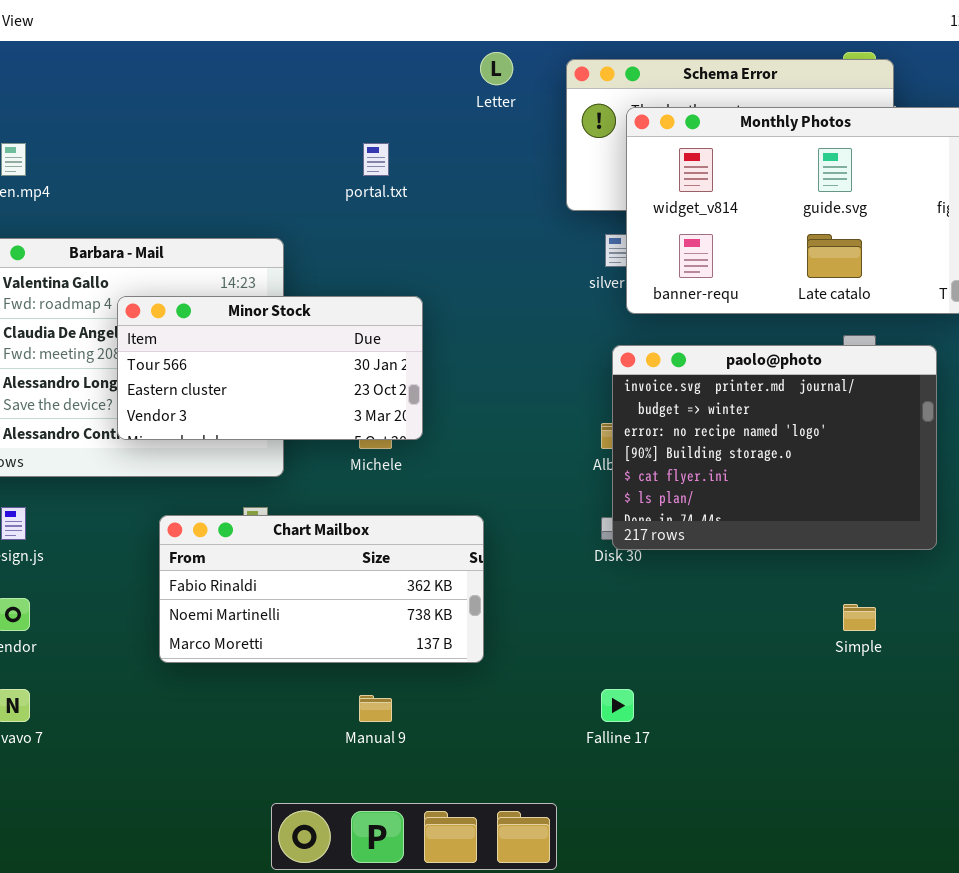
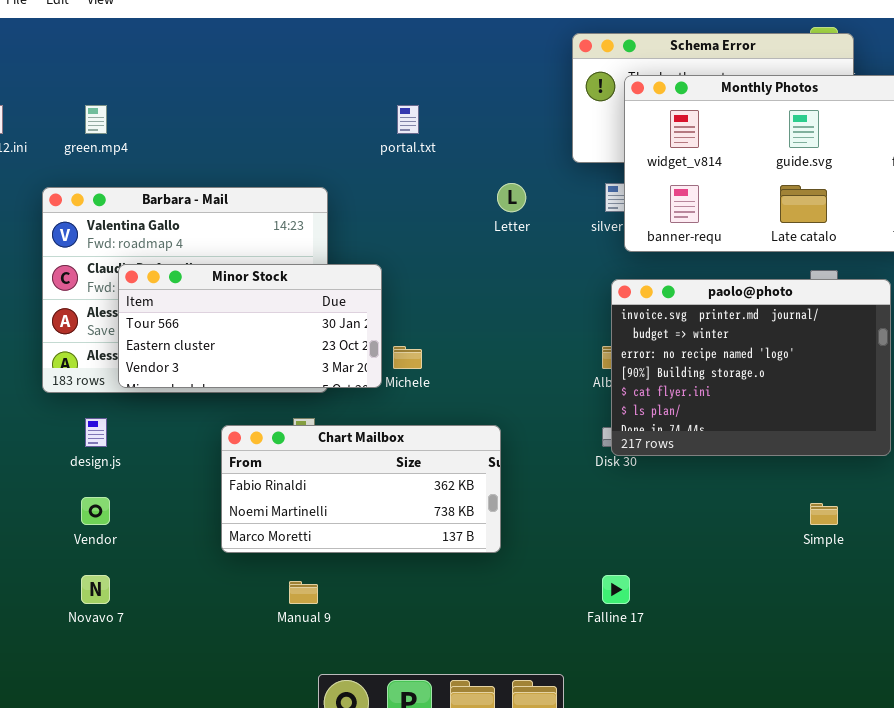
Letter: [480,52,513,85] -> [497,183,526,212], moved
Minor Stock: [117,296,423,440] -> [118,264,382,388], moved
Manual 9: [359,695,392,722] -> [289,581,318,604], moved

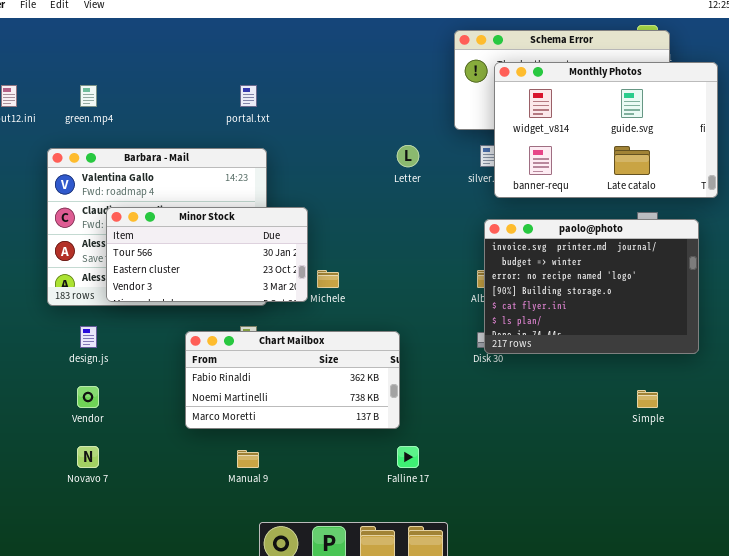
portal.txt: [397,105,419,134] -> [240,85,257,107], moved
Falline 17: [602,575,630,604] -> [397,446,419,468], moved

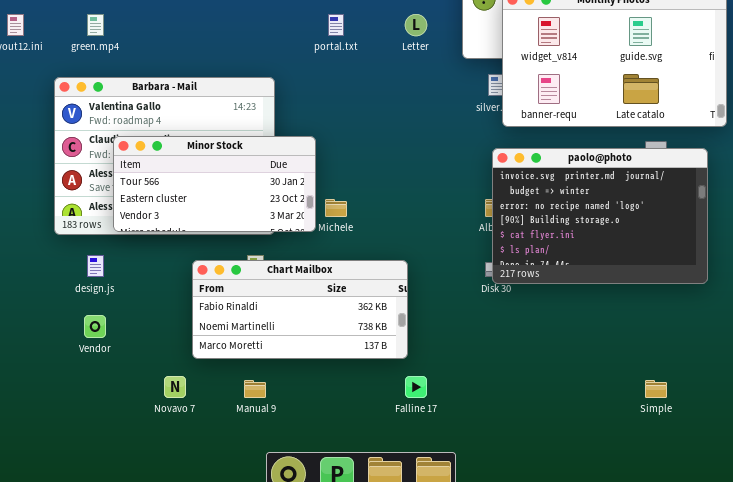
portal.txt: [240,85,257,107] -> [328,14,344,36], moved
Letter: [397,145,419,167] -> [405,14,427,36], moved
Simple: [637,390,658,408] -> [645,380,667,398], moved
Novavo 7: [77,446,99,468] -> [164,376,186,398], moved

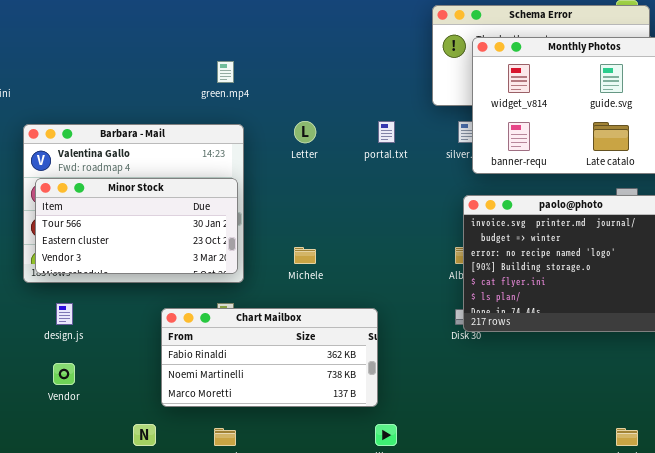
green.mp4: [87,14,104,36] -> [217,61,234,83], moved
portal.txt: [328,14,344,36] -> [378,121,395,143], moved
Letter: [405,14,427,36] -> [294,121,316,143], moved
Minor Stock: [113,136,316,232] -> [35,178,238,274], moved

